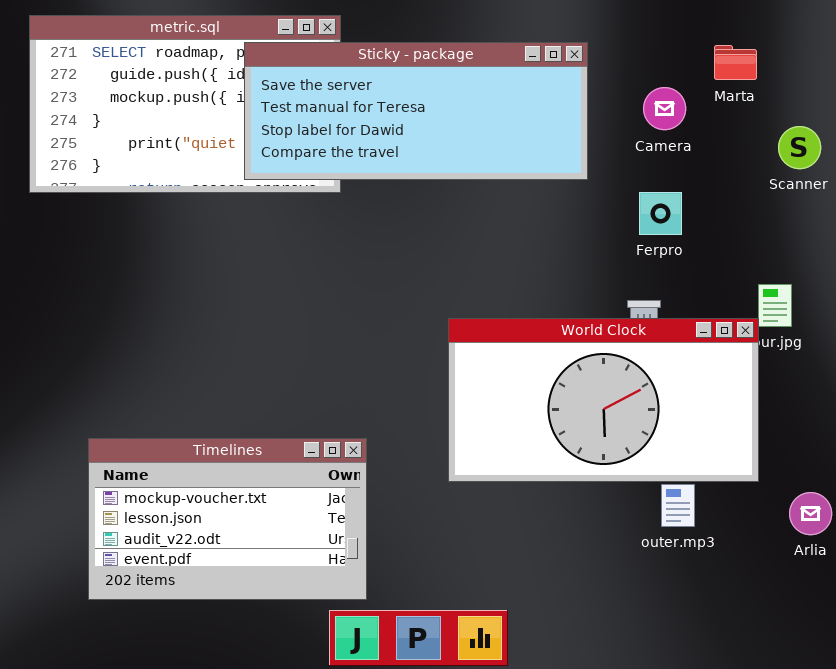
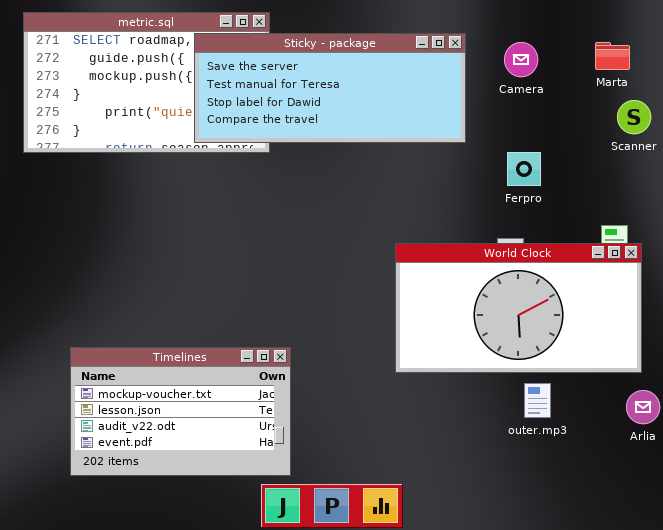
Marta: [714,45,757,80] -> [595,42,630,70], moved
Camera: [643,87,686,130] -> [504,42,538,77], moved
World Clock: [448,318,759,482] -> [395,243,642,373], moved

